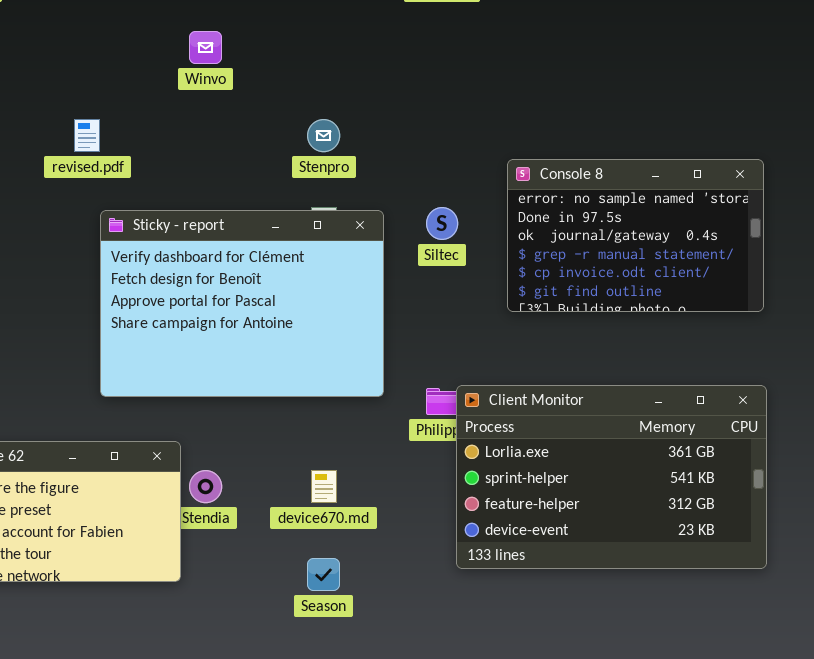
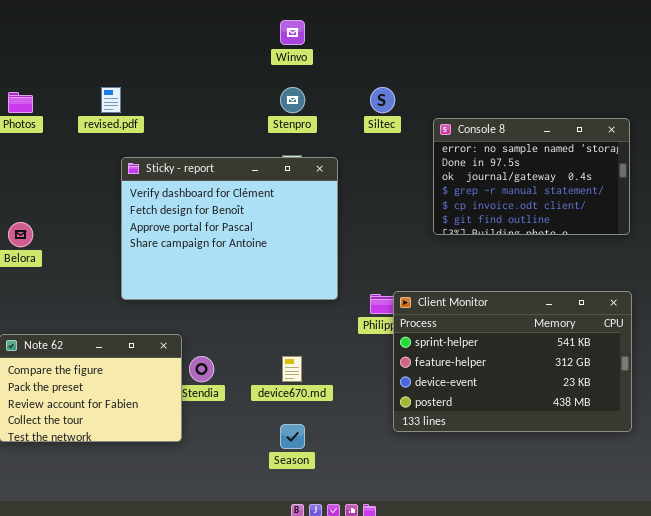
Winvo: [189,31,222,64] -> [280,20,305,45], moved
Siltec: [426,207,458,240] -> [370,87,395,113], moved
Client Monitor: [456,385,767,569] -> [393,291,632,432], scrolled down 1 row

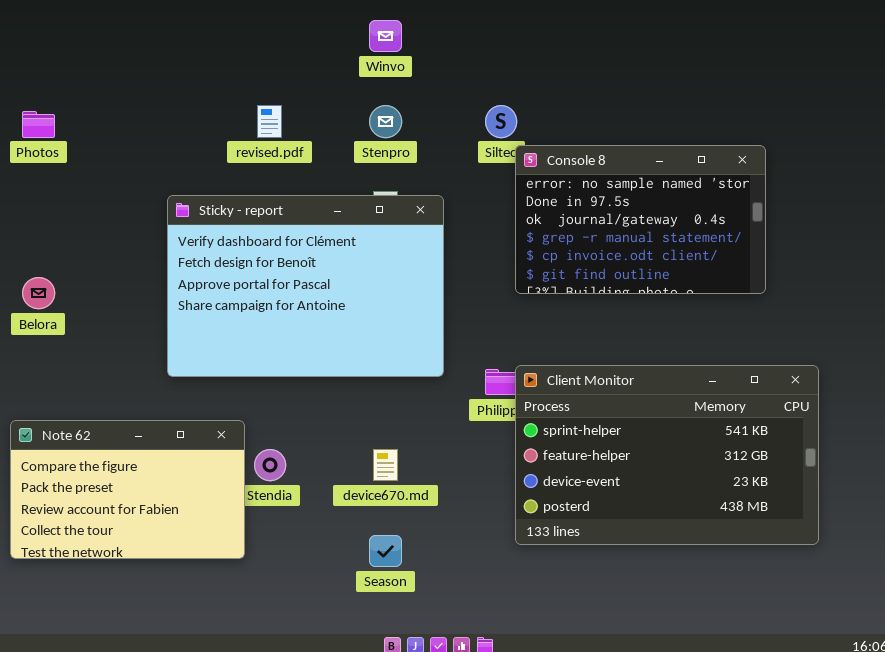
revised.pdf: [101,87,121,113] -> [257,105,282,138], moved
Console 8: [433,118,630,235] -> [515,145,766,294], moved

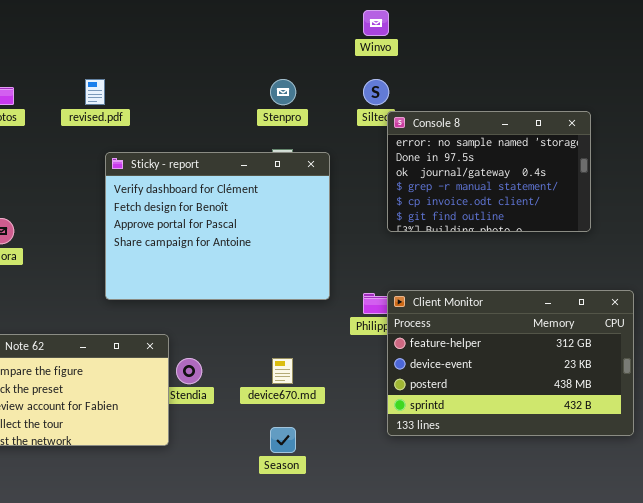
Winvo: [369,20,402,52] -> [363,10,389,36], moved
revised.pdf: [257,105,282,138] -> [85,79,105,105], moved
Client Monitor: [515,365,819,545] -> [387,290,634,436], scrolled down 1 row

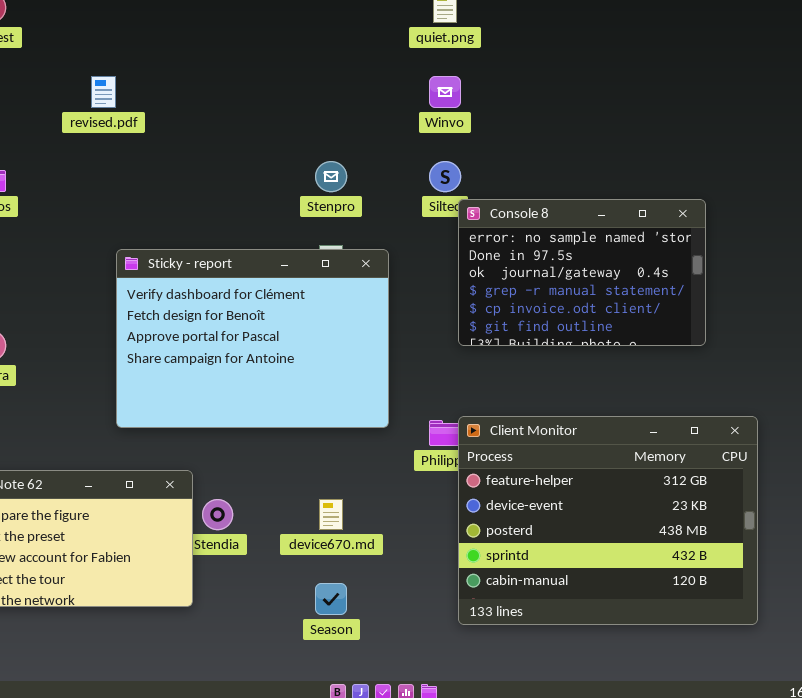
revised.pdf: [85,79,105,105] -> [91,76,116,108], moved
Client Monitor: [387,290,634,436] -> [458,416,758,625], resized

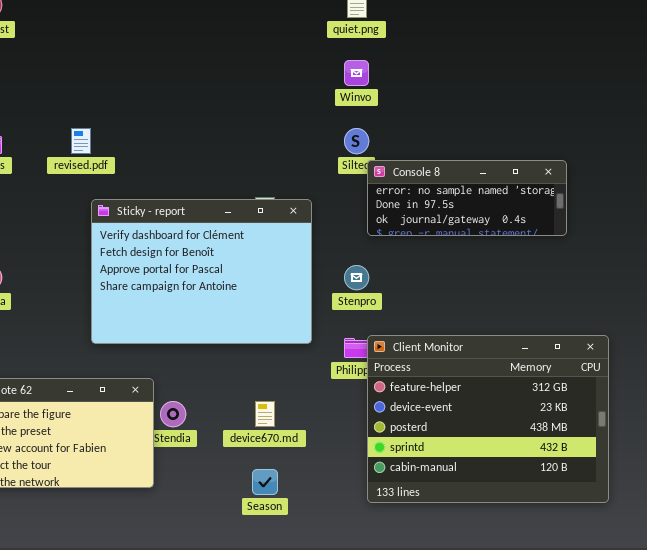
revised.pdf: [91,76,116,108] -> [71,128,91,154], moved
Stenpro: [315,161,347,192] -> [344,265,369,290], moved
Console 8: [458,199,706,346] -> [367,160,567,236], resized

